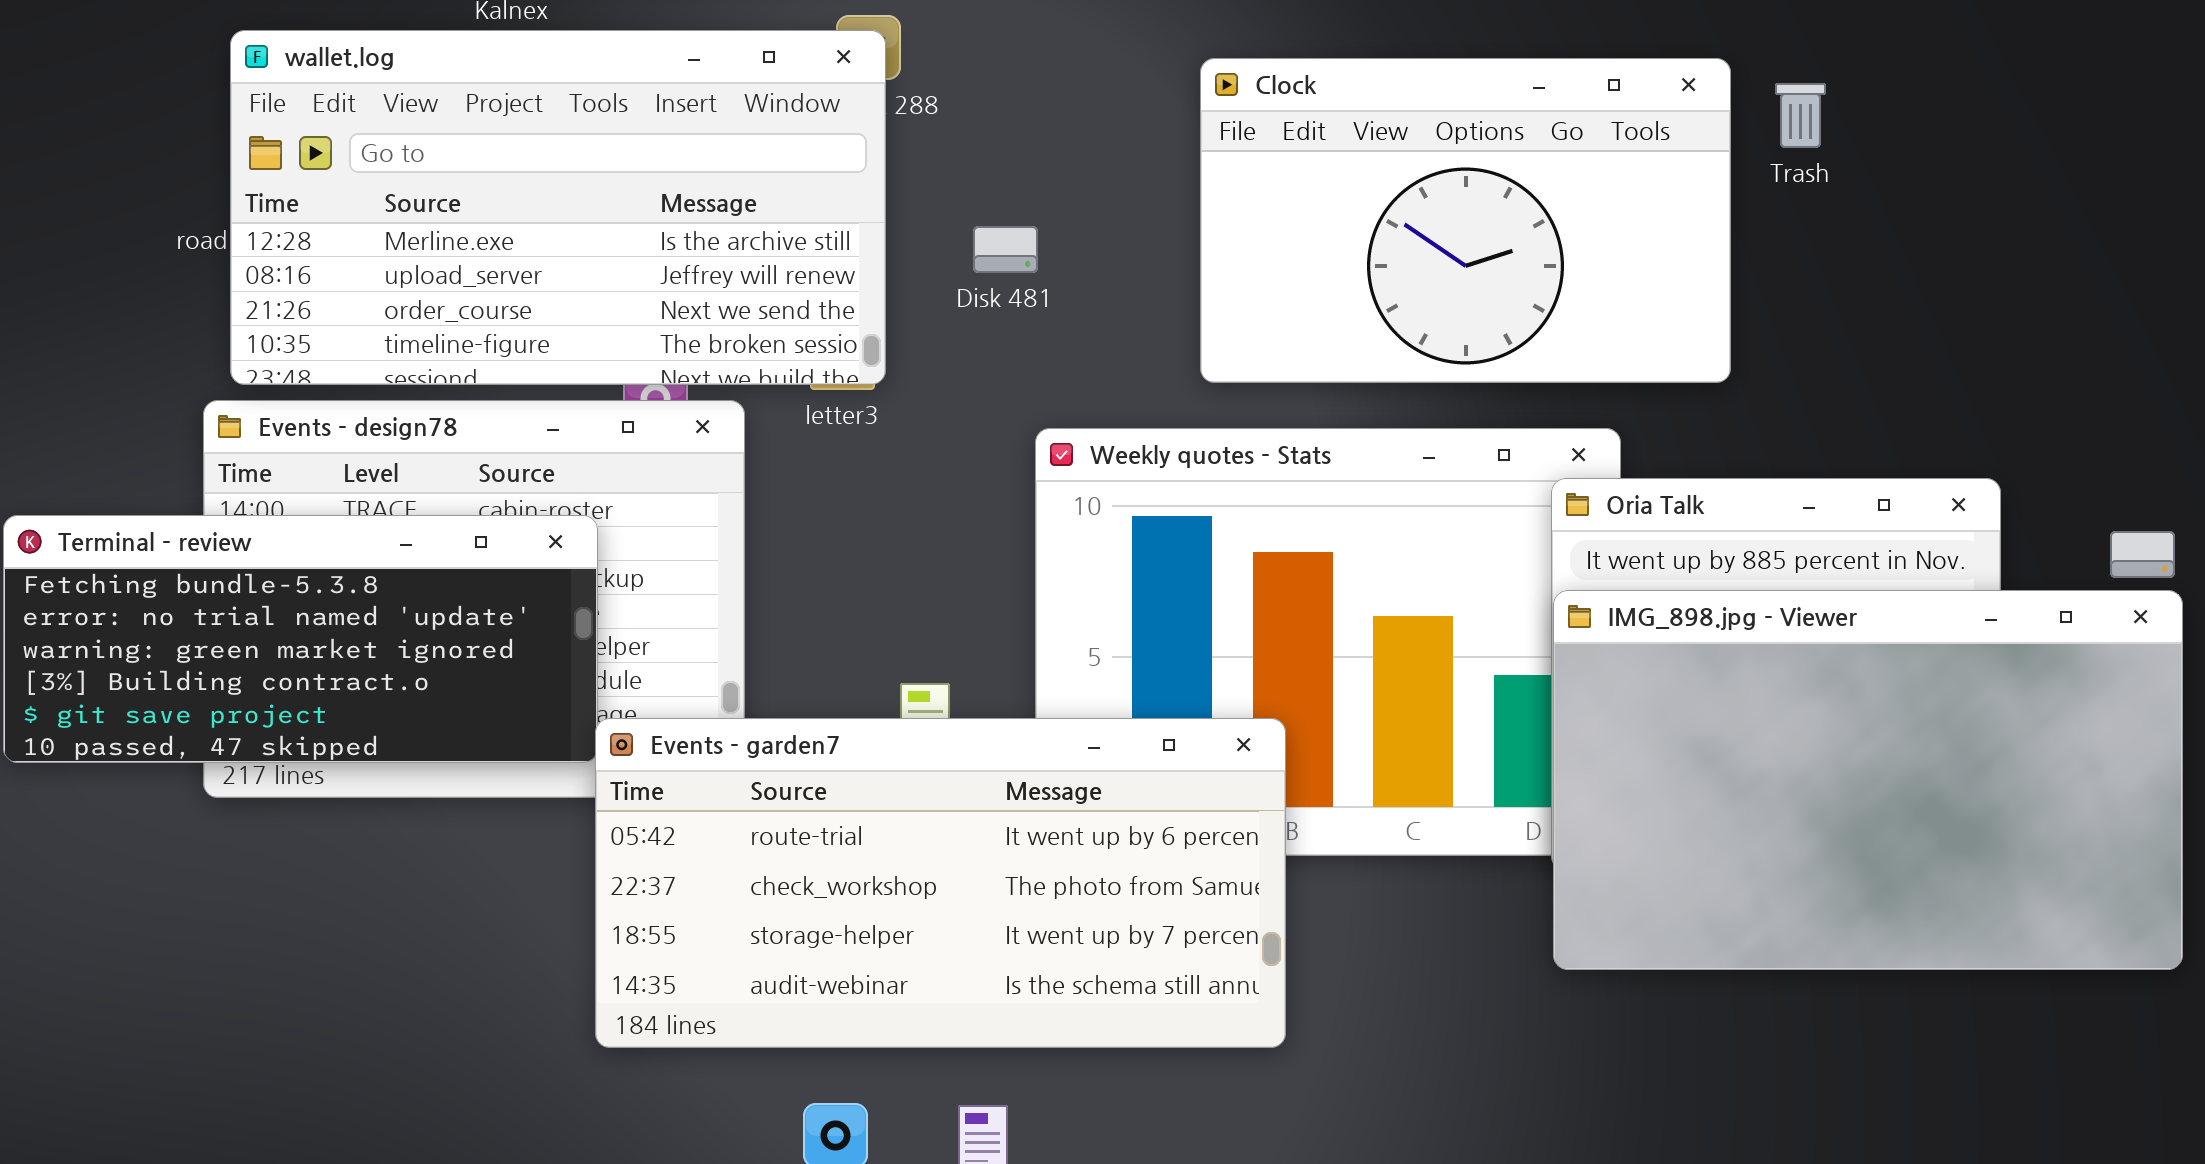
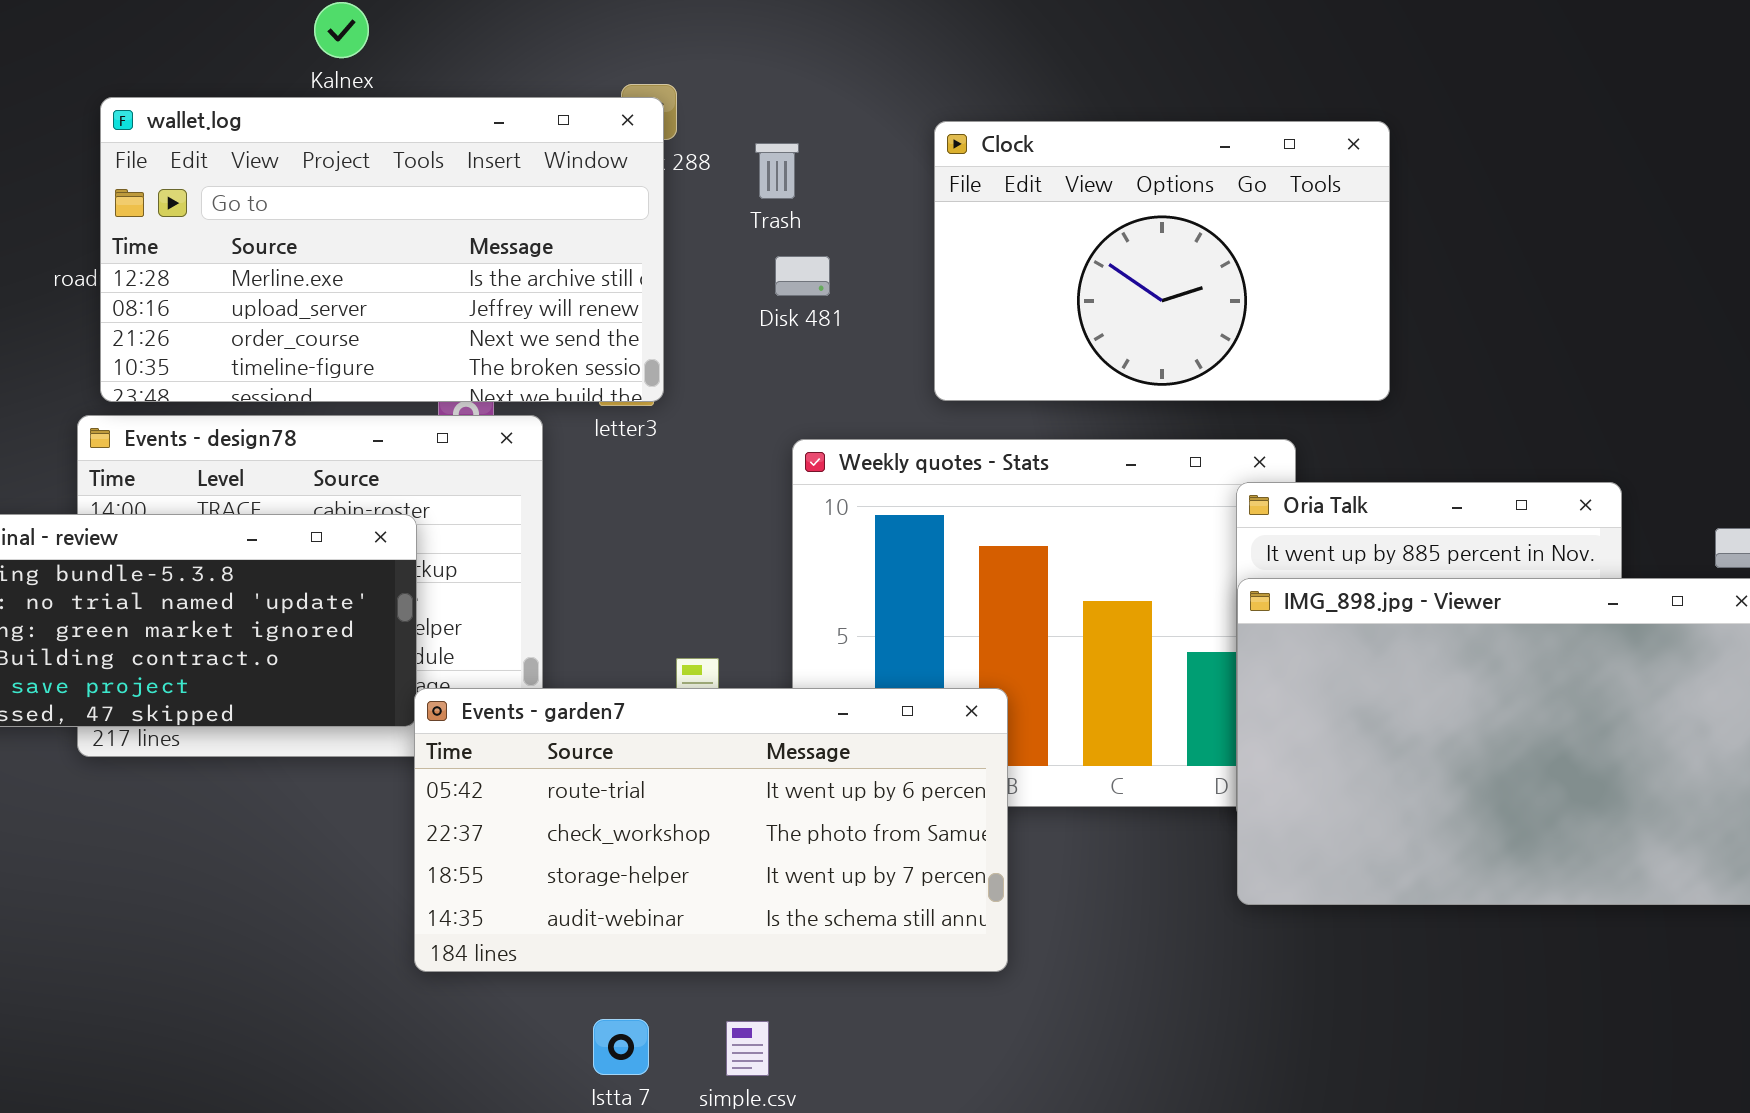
Trash: [1775,83,1826,148] -> [755,143,799,199], moved
Disk 481: [973,226,1038,273] -> [775,256,830,296], moved

